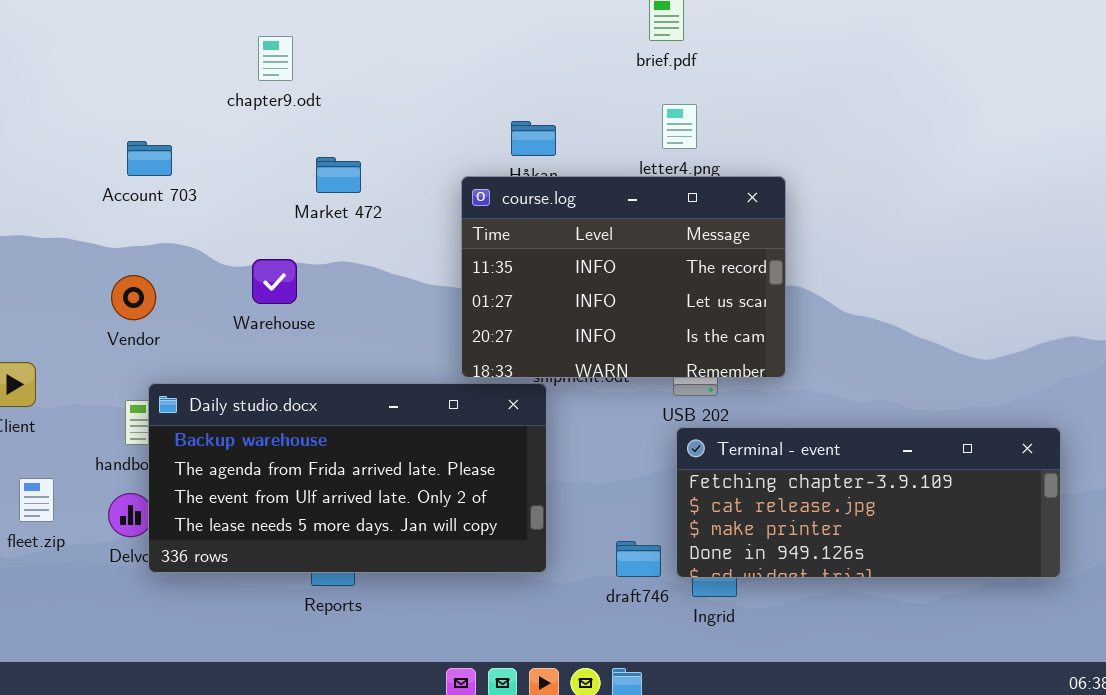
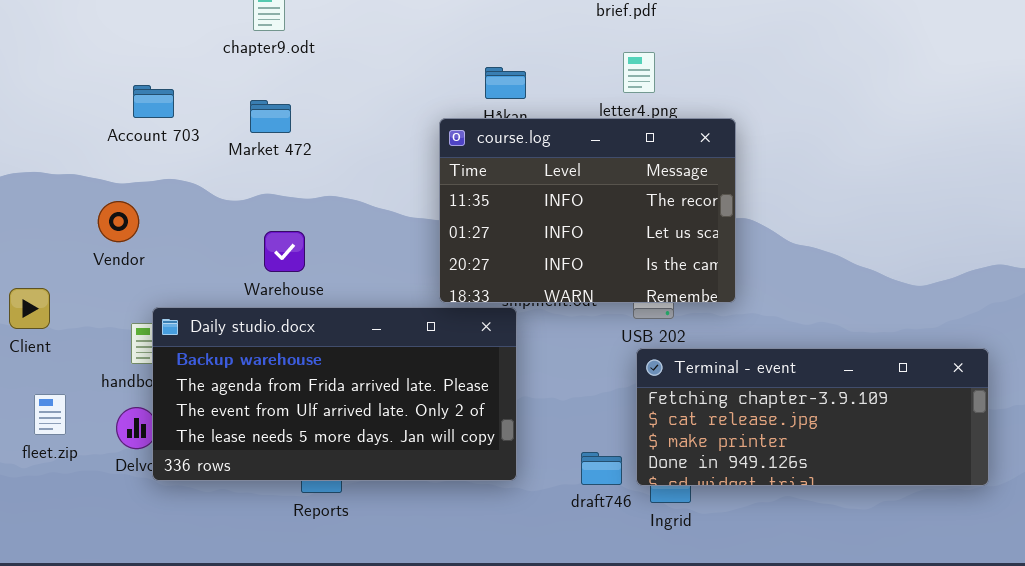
Market 472: [316,157,361,193] -> [250,100,291,133], moved
Warehouse: [252,259,297,304] -> [264,231,305,272], moved
Vendor: [111,275,156,320] -> [98,201,139,242], moved

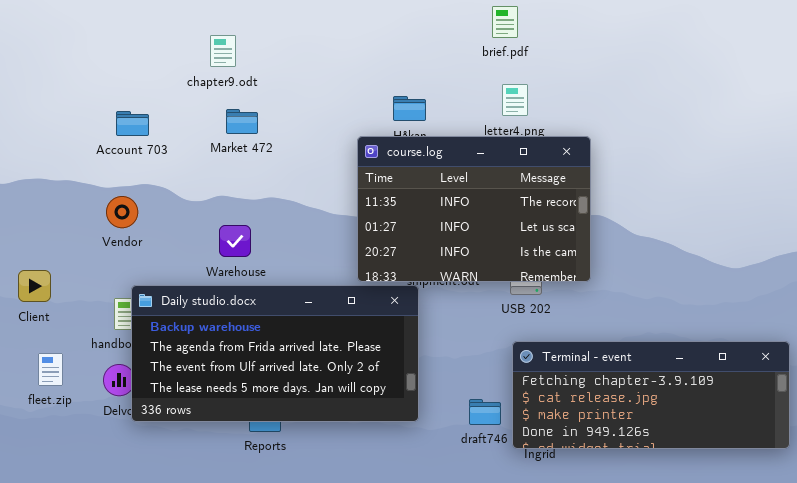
Market 472: [250,100,291,133] -> [226,109,258,134], moved
Vendor: [98,201,139,242] -> [106,196,138,228], moved
Terminal - event: [636,348,989,486] -> [512,341,790,449], moved

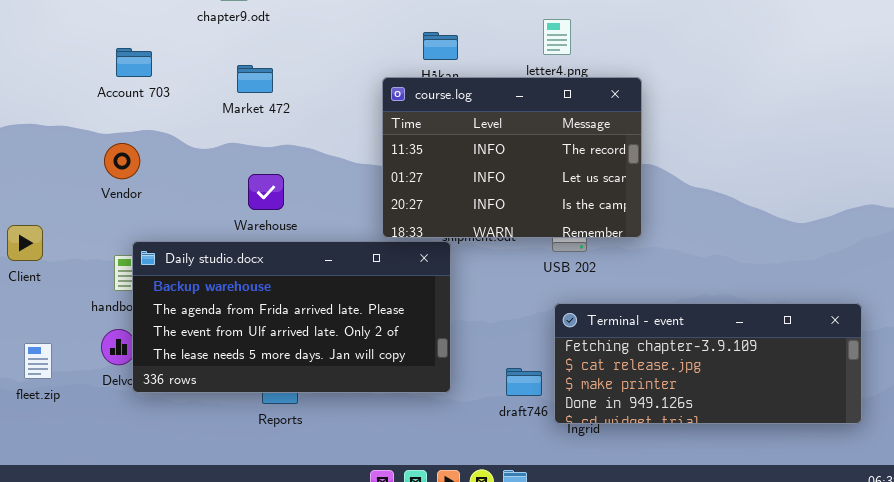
Market 472: [226,109,258,134] -> [237,65,273,93], moved
Warehouse: [219,225,251,257] -> [248,174,284,210], moved
fleet.zip: [38,353,63,386] -> [24,343,52,379], moved

